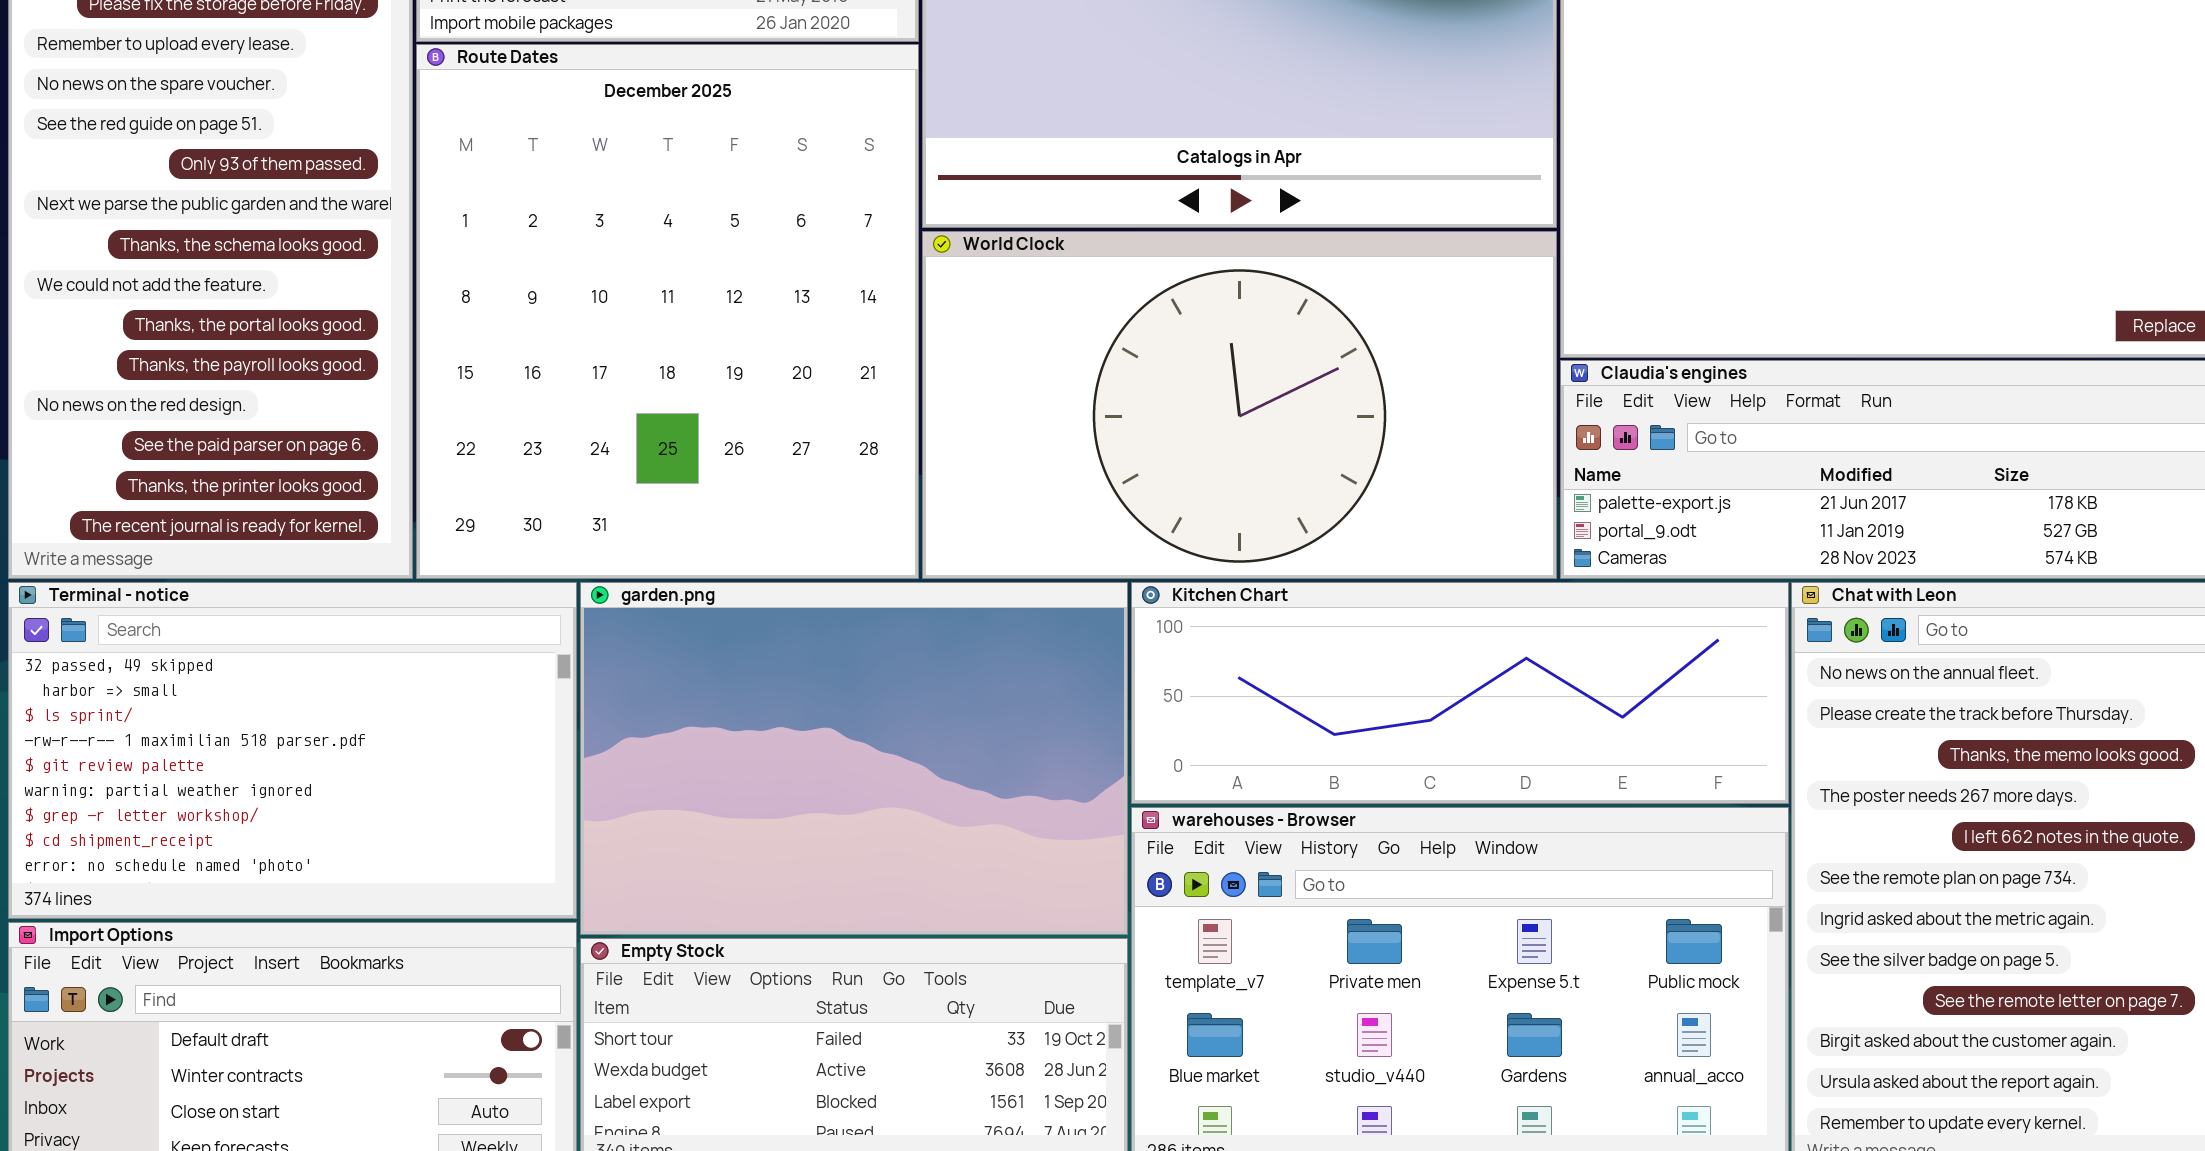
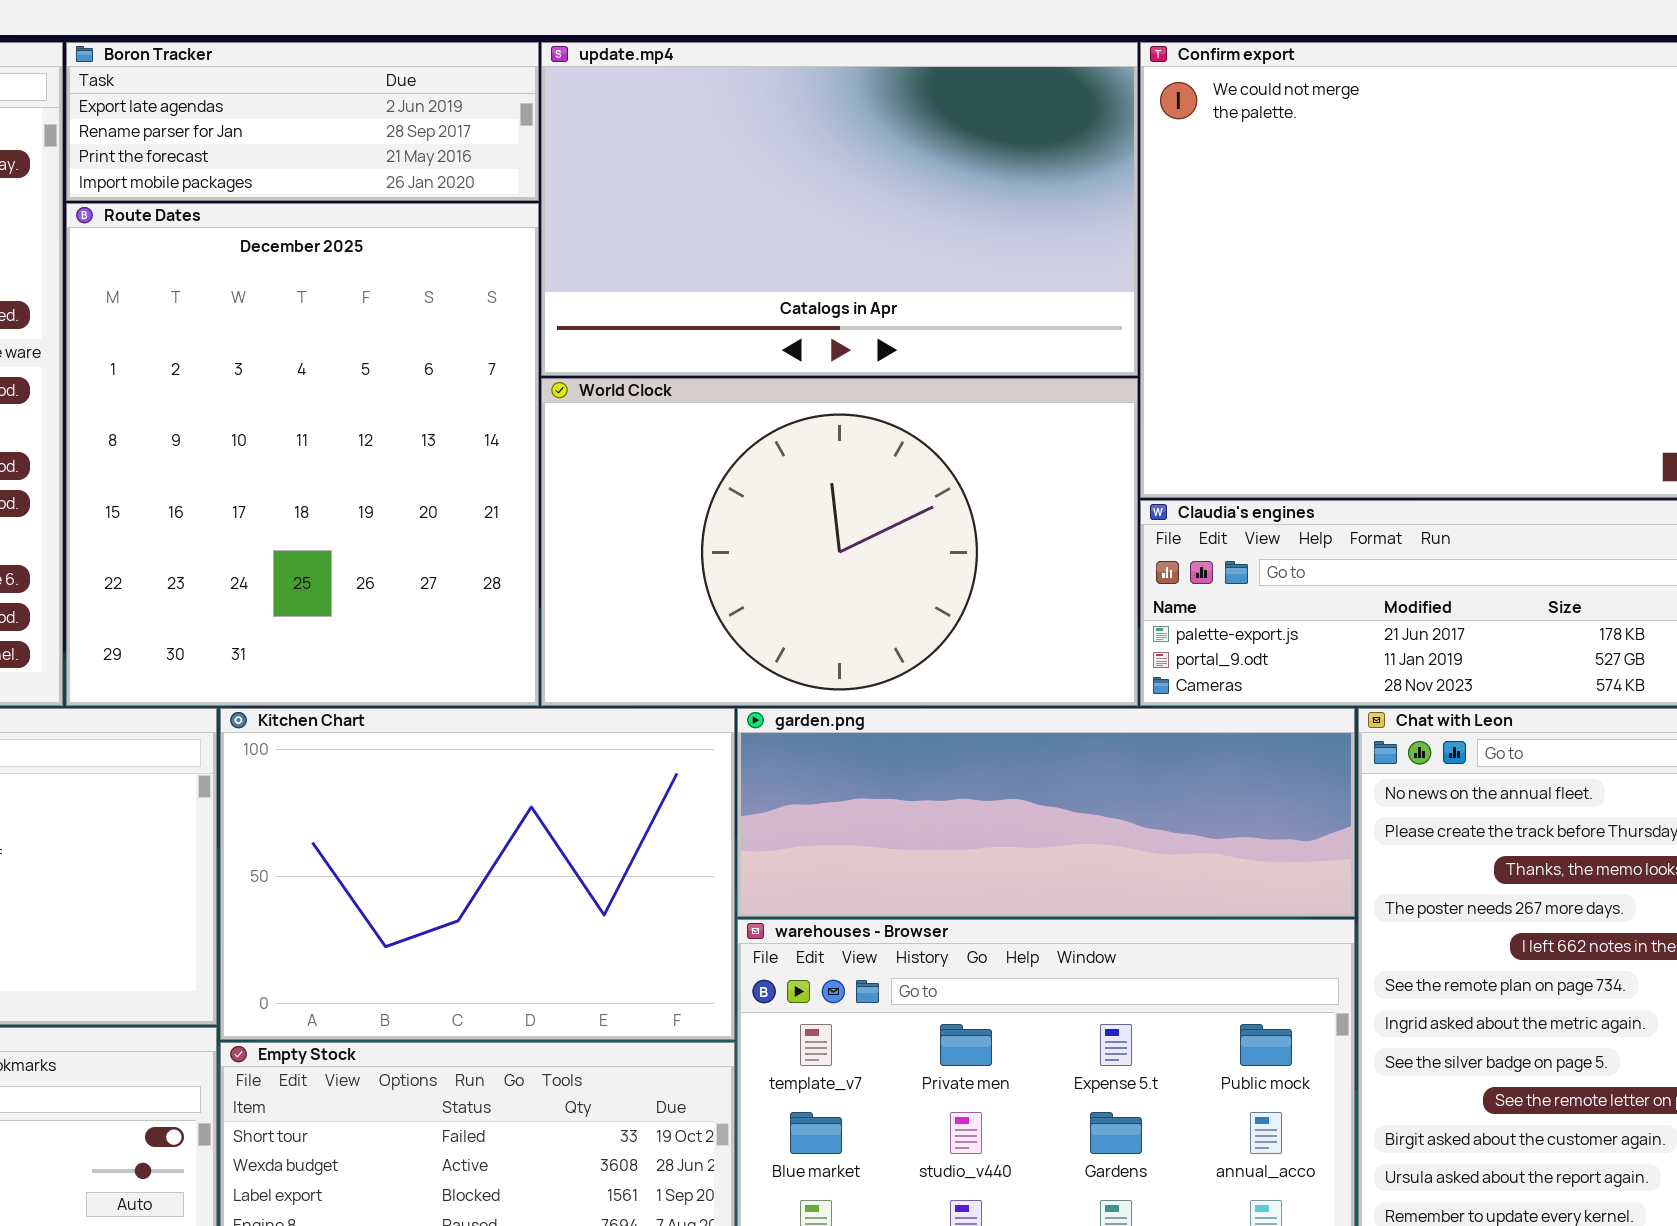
garden.png: [580,582,1128,935] -> [737,708,1355,917], moved, resized
Kitchen Chart: [1131,582,1789,804] -> [220,708,735,1040], moved, resized

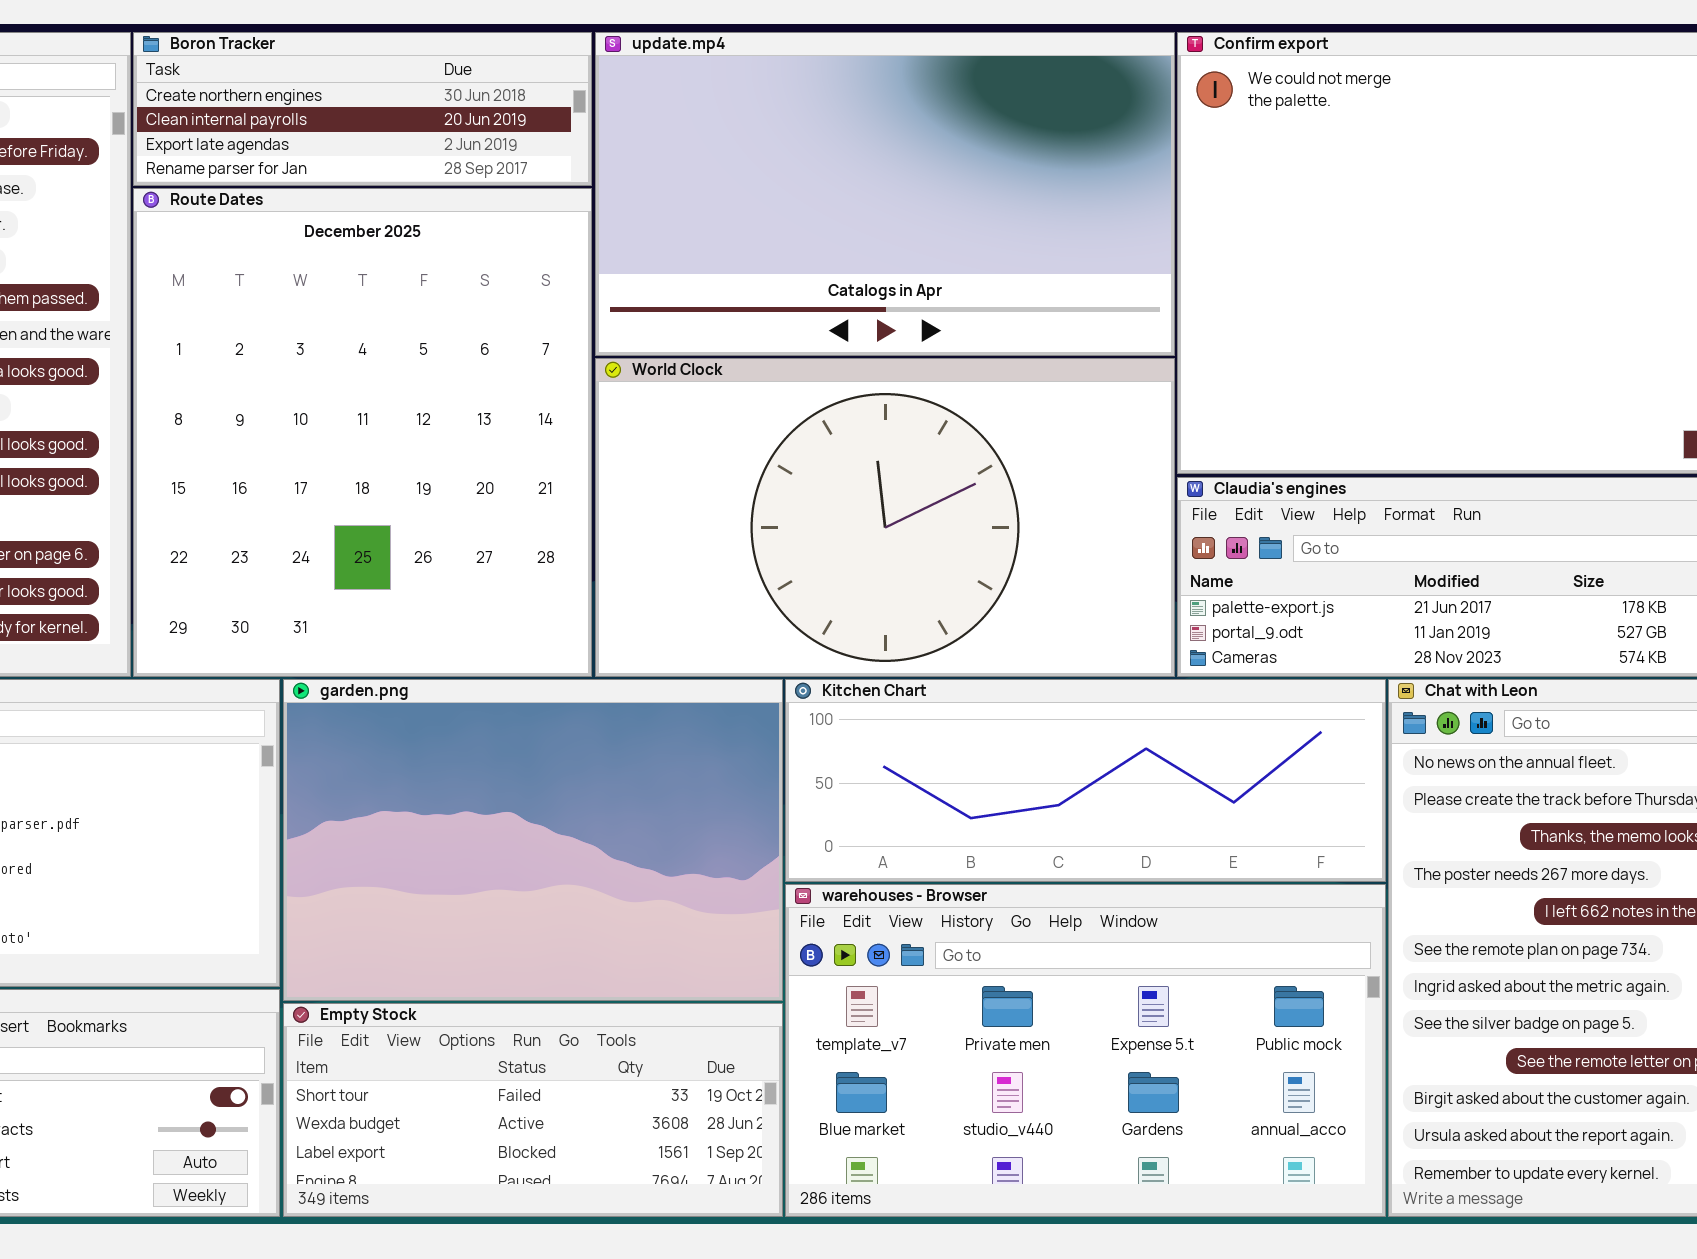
Boron Tracker: [66,42,539,201] -> [133,32,592,186], scrolled up 2 rows
Kitchen Chart: [220,708,735,1040] -> [785,679,1386,882], moved, resized
garden.png: [737,708,1355,917] -> [283,679,783,1001], moved, resized

